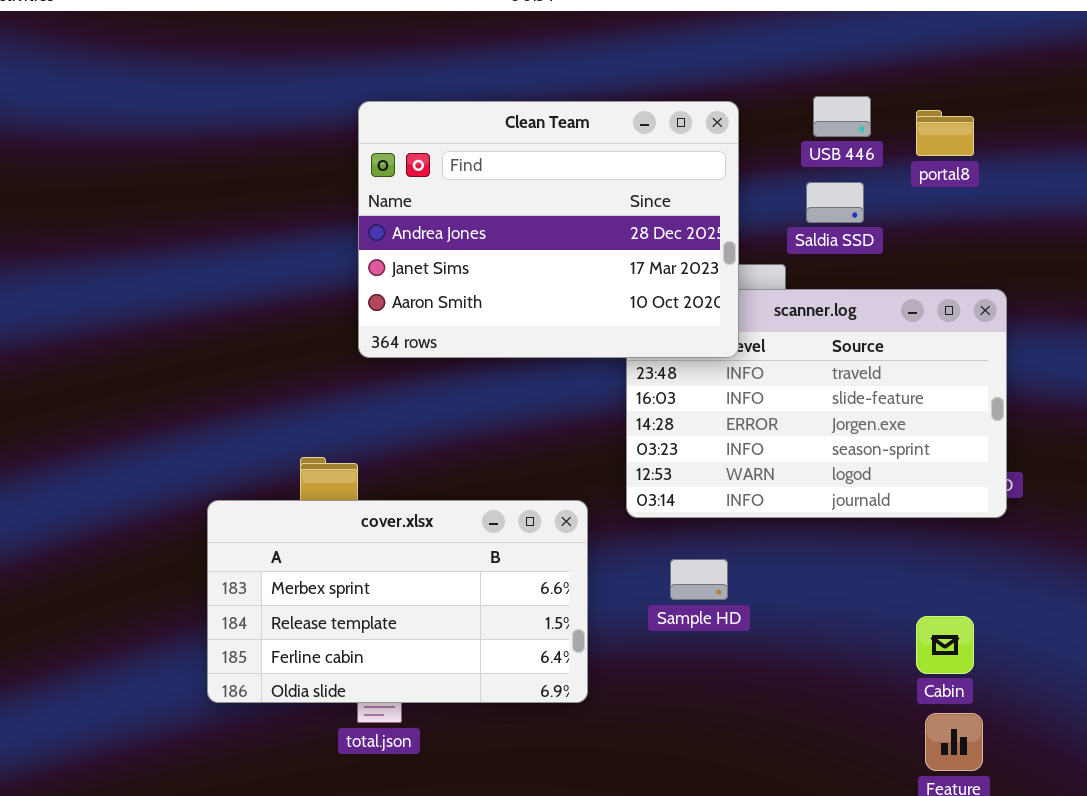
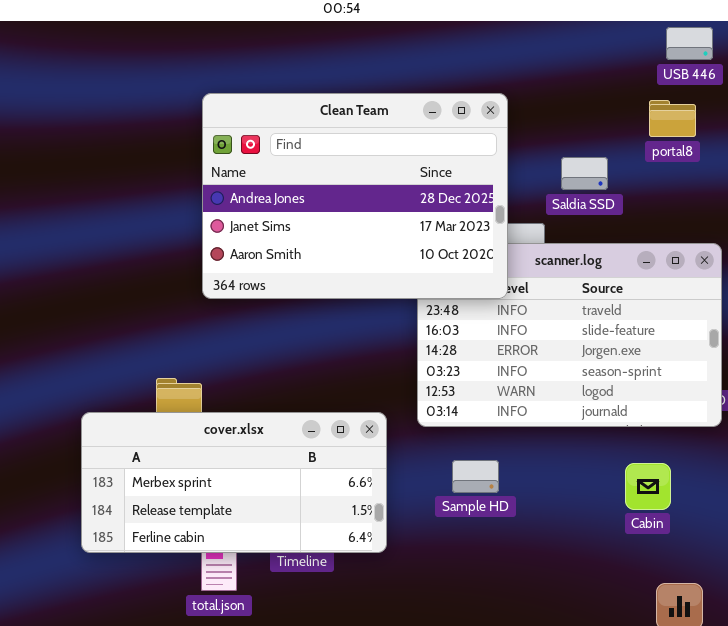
USB 446: [813,96,871,137] -> [666,27,713,60], moved
cover.xlsx: [207,500,588,703] -> [81,412,387,553], resized
Cabin: [916,616,974,674] -> [625,463,671,510], moved

